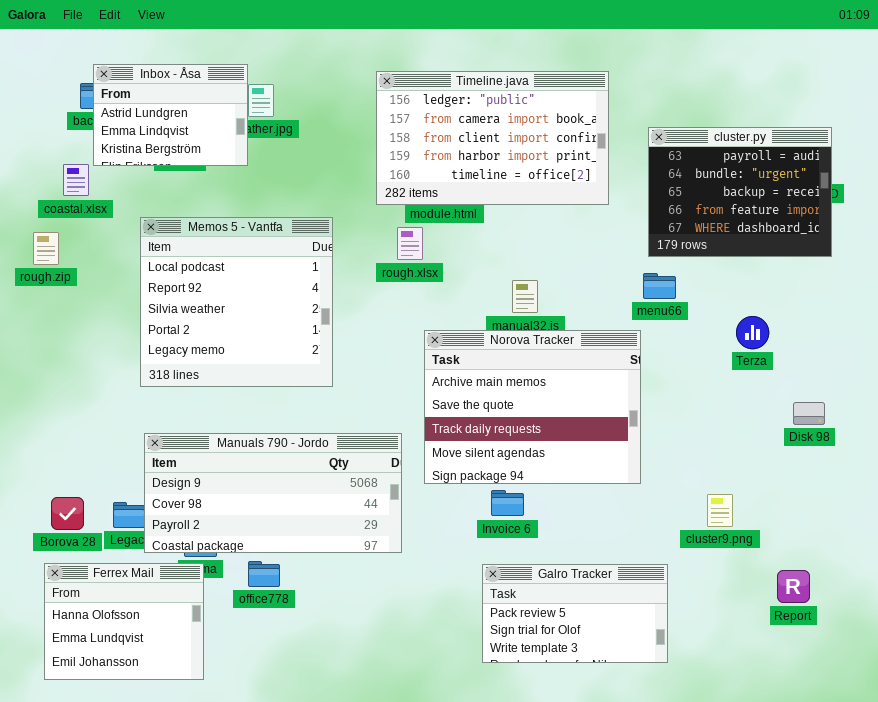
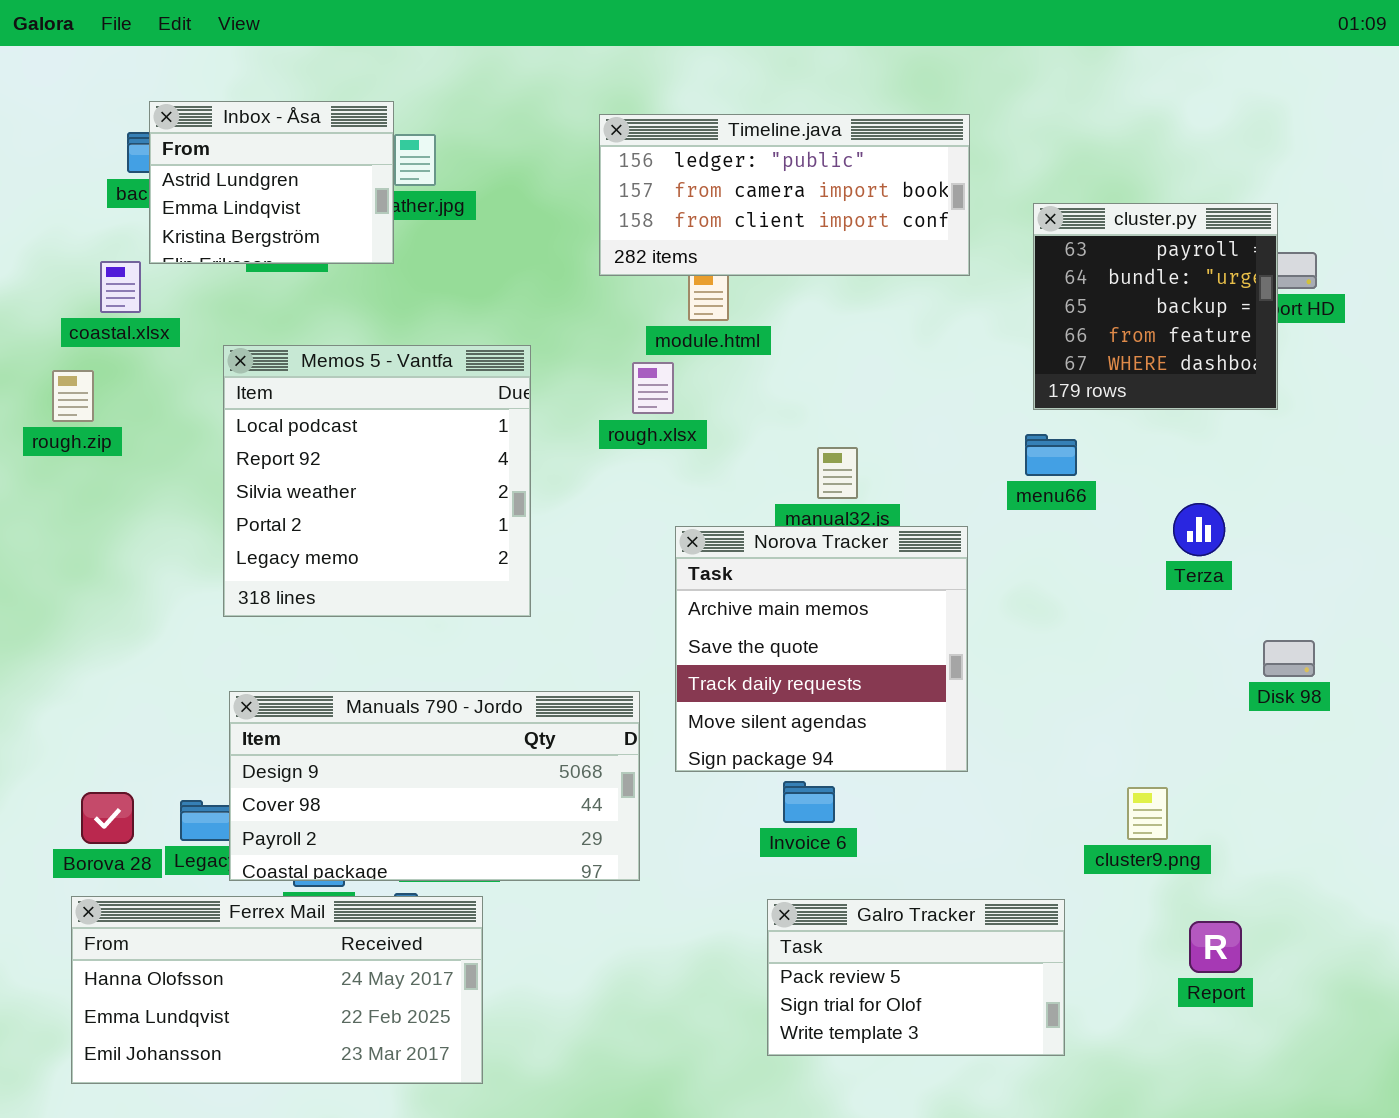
Timeline.java: [376,71,609,205] -> [599,114,970,276], resized
cluster.py: [648,127,832,257] -> [1033,203,1278,410], resized
Norova Tracker: [424,330,641,484] -> [675,526,968,772], resized
Ferrex Mail: [44,563,204,680] -> [71,896,483,1084], resized
Report: [777,570,810,603] -> [1189,921,1242,973], moved

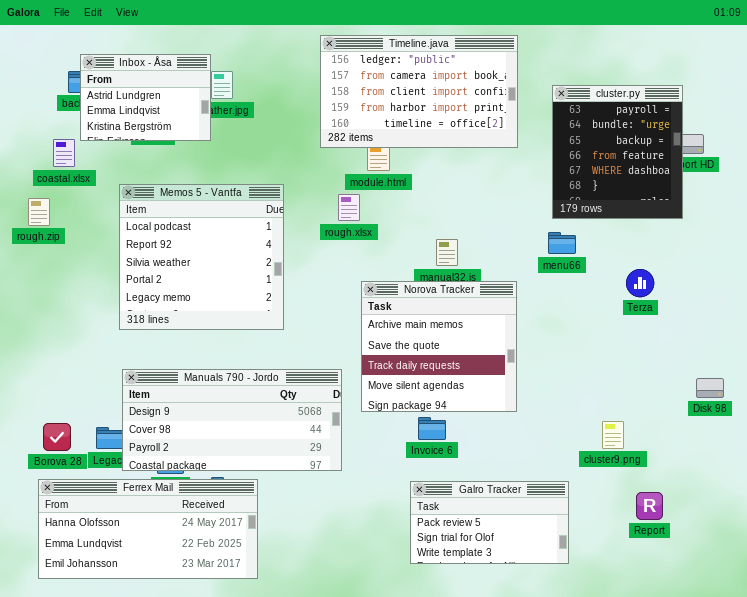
Timeline.java: [599,114,970,276] -> [320,35,518,148], resized
cluster.py: [1033,203,1278,410] -> [552,85,683,219], resized
Disk 98: [1263,640,1315,677] -> [696,378,724,398], moved

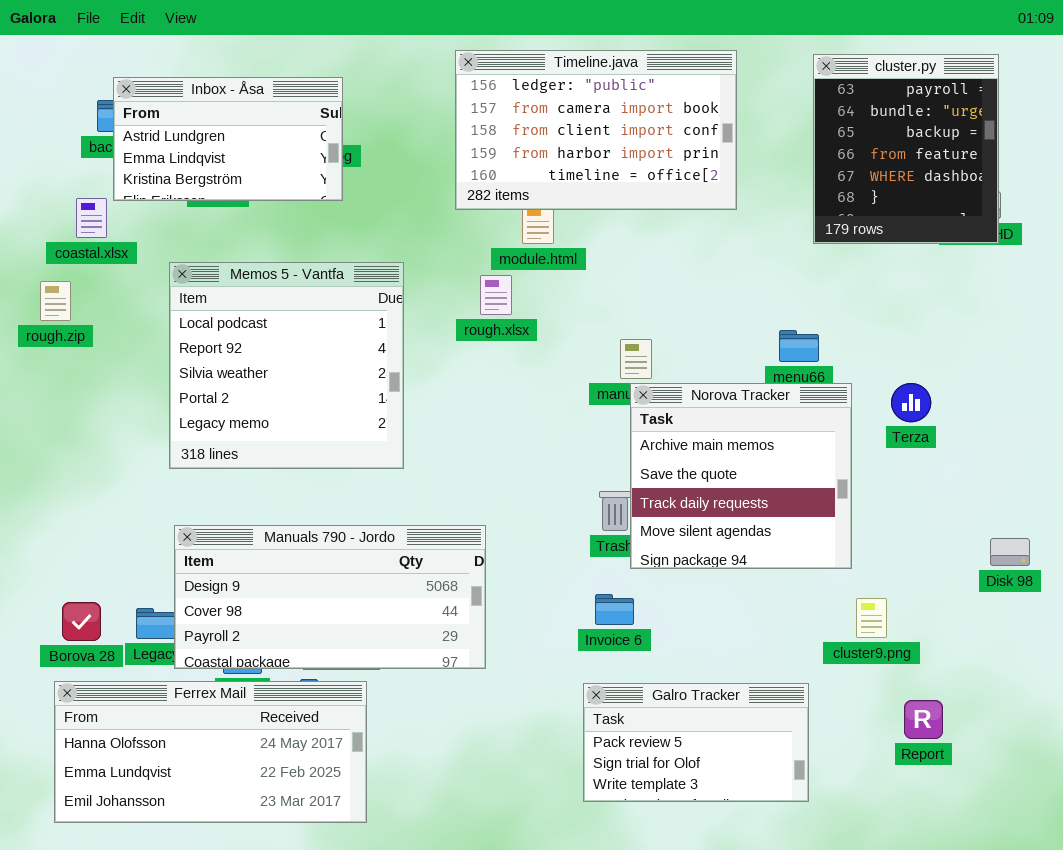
Inbox - Åsa: [80,54,211,141] -> [113,77,343,201], resized
cluster.py: [552,85,683,219] -> [813,54,999,244], moved
Norova Tracker: [361,281,517,412] -> [630,383,852,569], moved

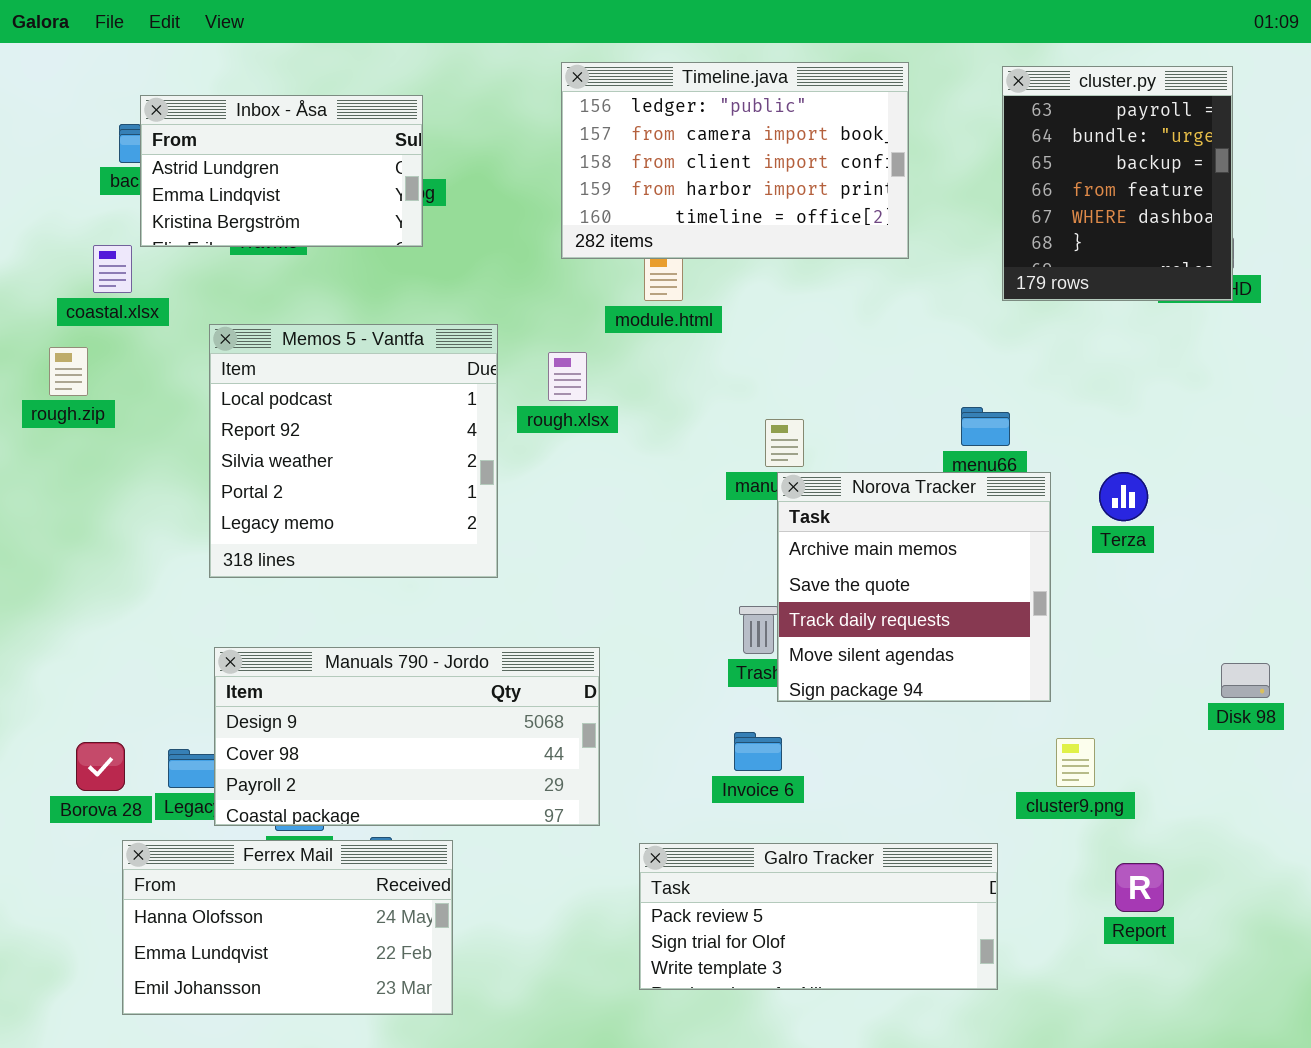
rough.xlsx: [480,275,512,315] -> [548,352,587,401], moved
Ferrex Mail: [54,681,367,823] -> [122,840,453,1015], resized
Galro Tracker: [583,683,809,802] -> [639,843,998,990], resized

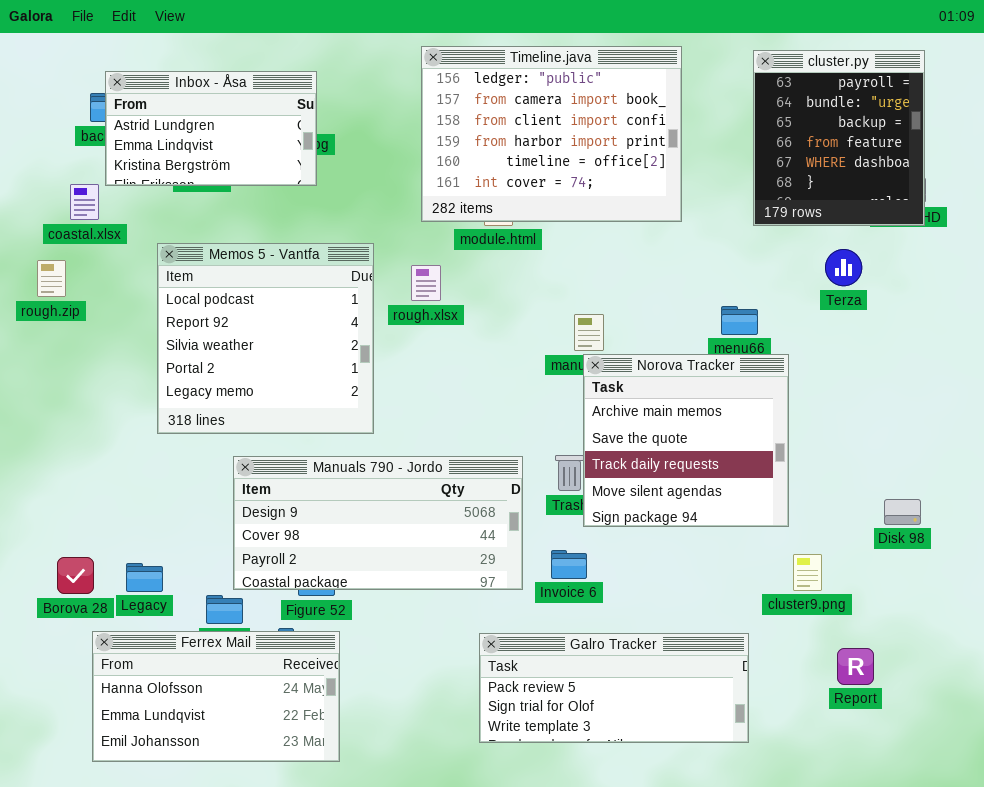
Timeline.java: [561,62,909,259] -> [421,46,682,222], resized
Terza: [1099,472,1148,521] -> [825,249,862,286], moved
Manuals 790 - Jordo: [214,647,600,826] -> [233,456,523,590], moved
Disk 98: [1221,663,1270,698] -> [884,499,921,525], moved

